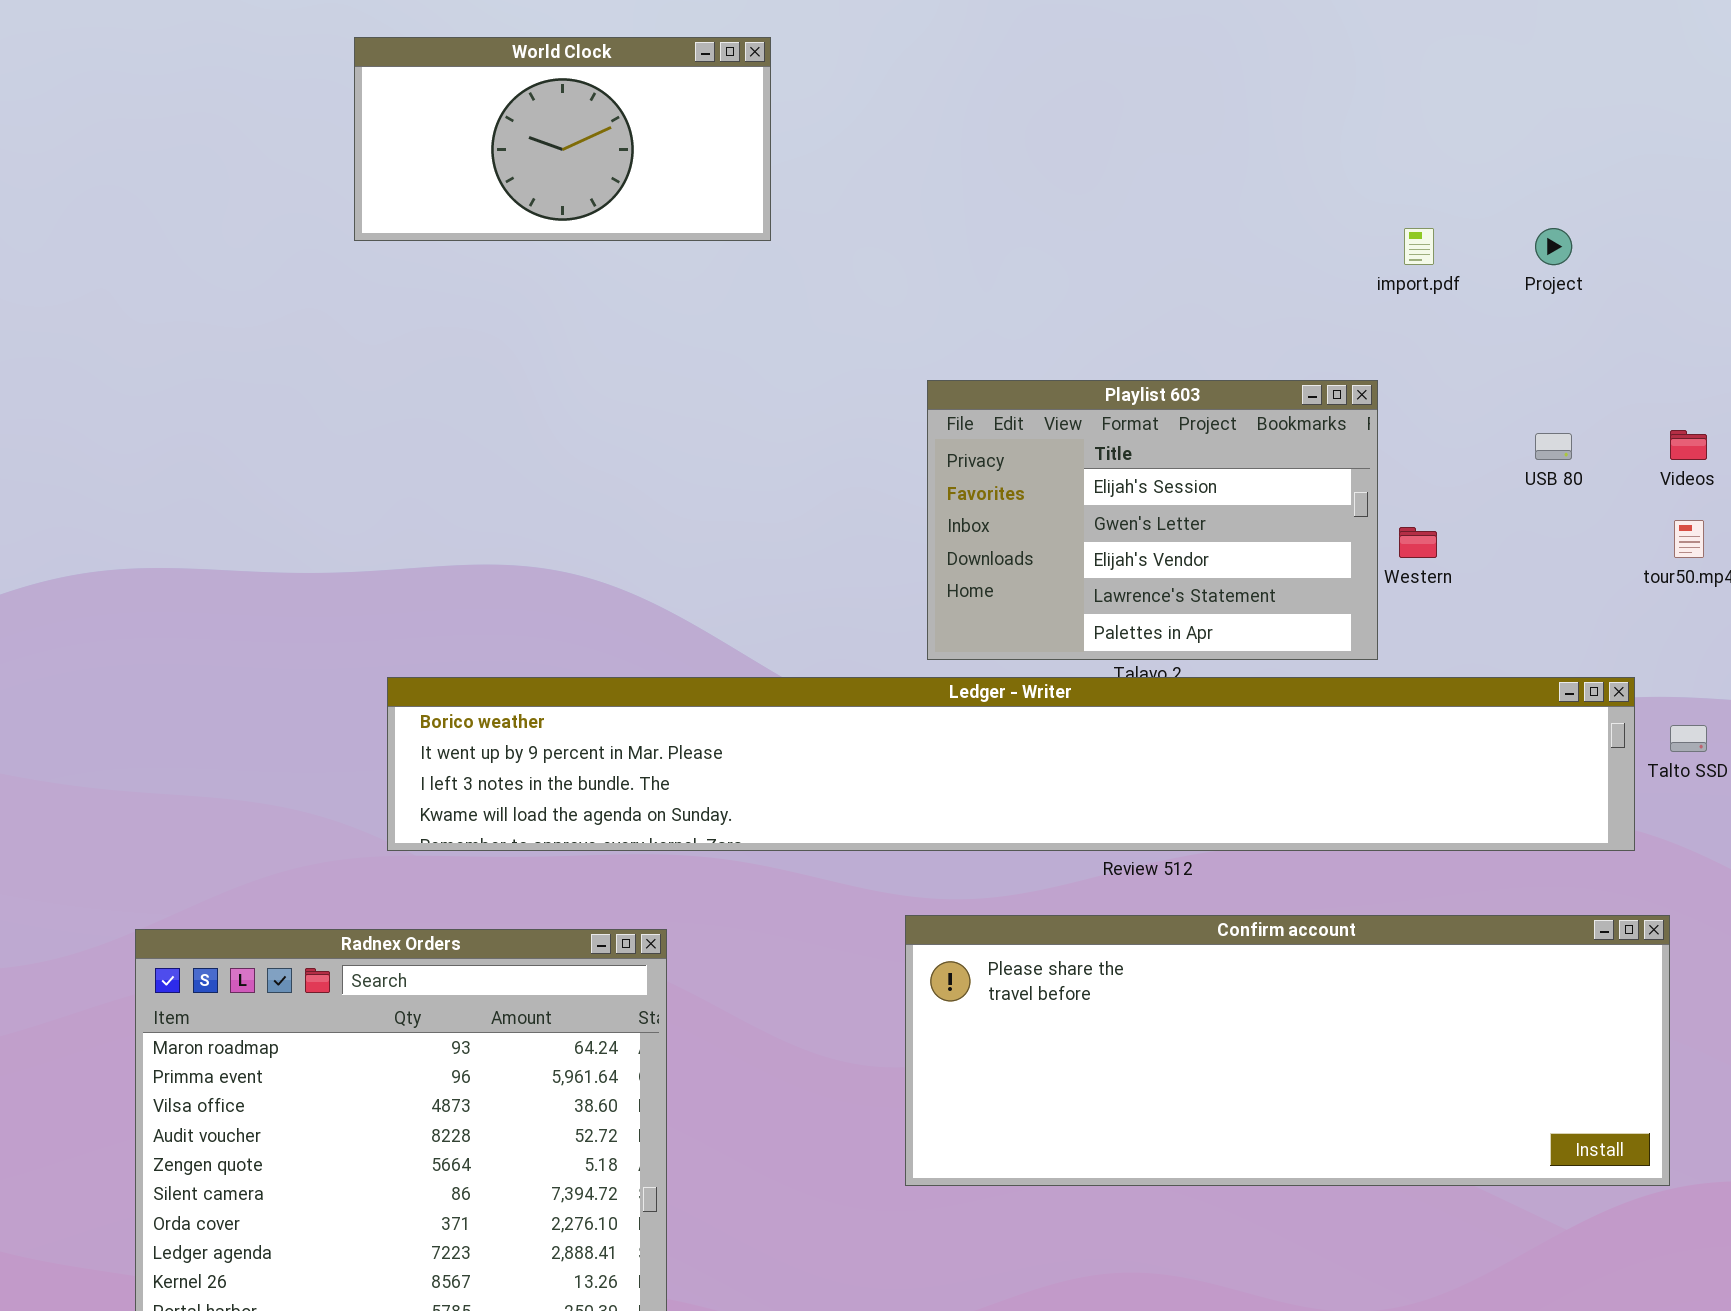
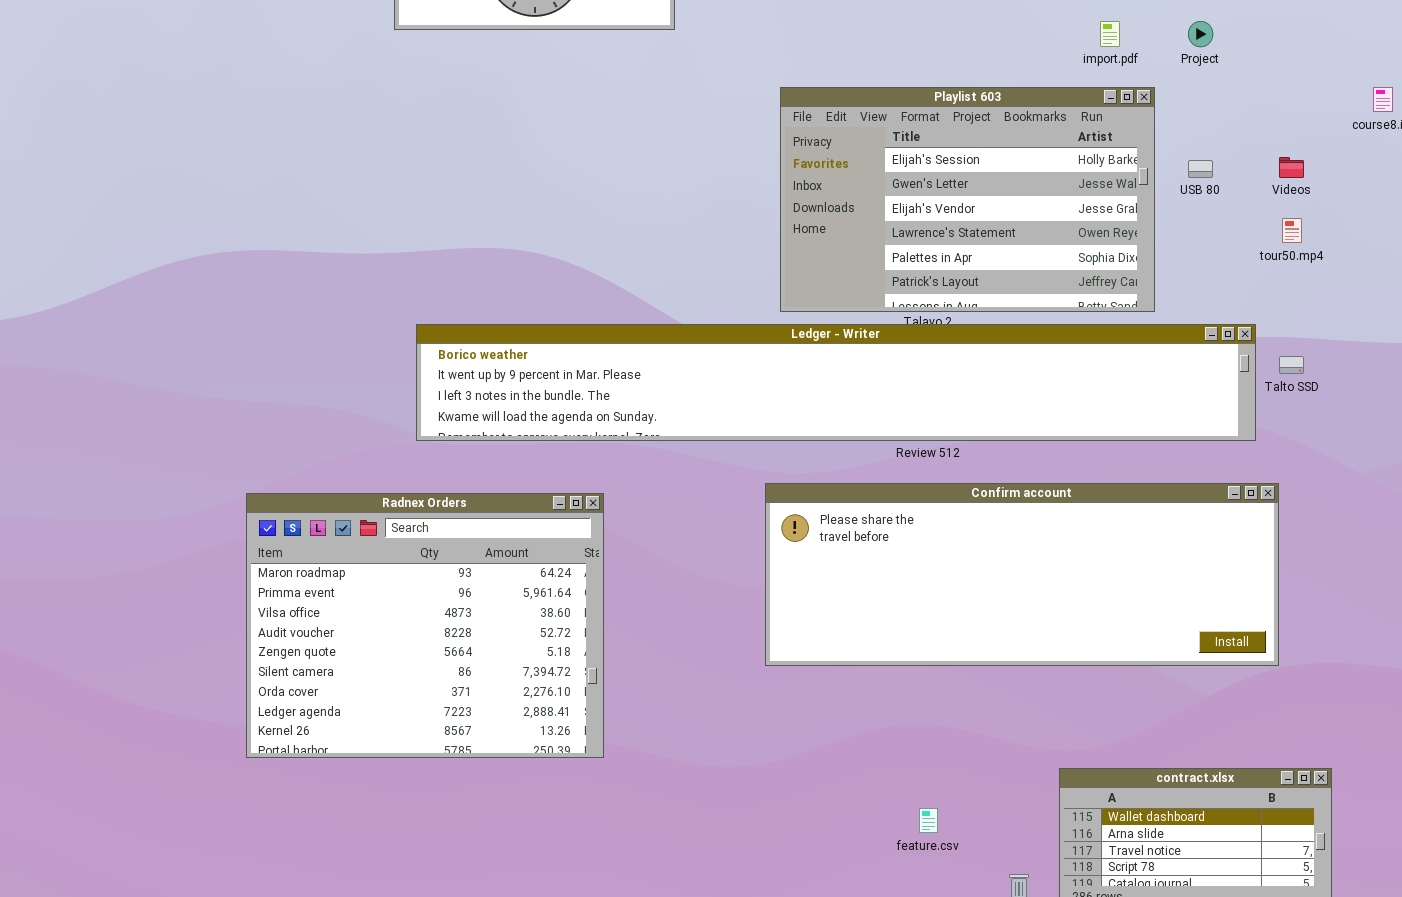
Playlist 603: [927,380,1378,660] -> [780,87,1155,312], resized

